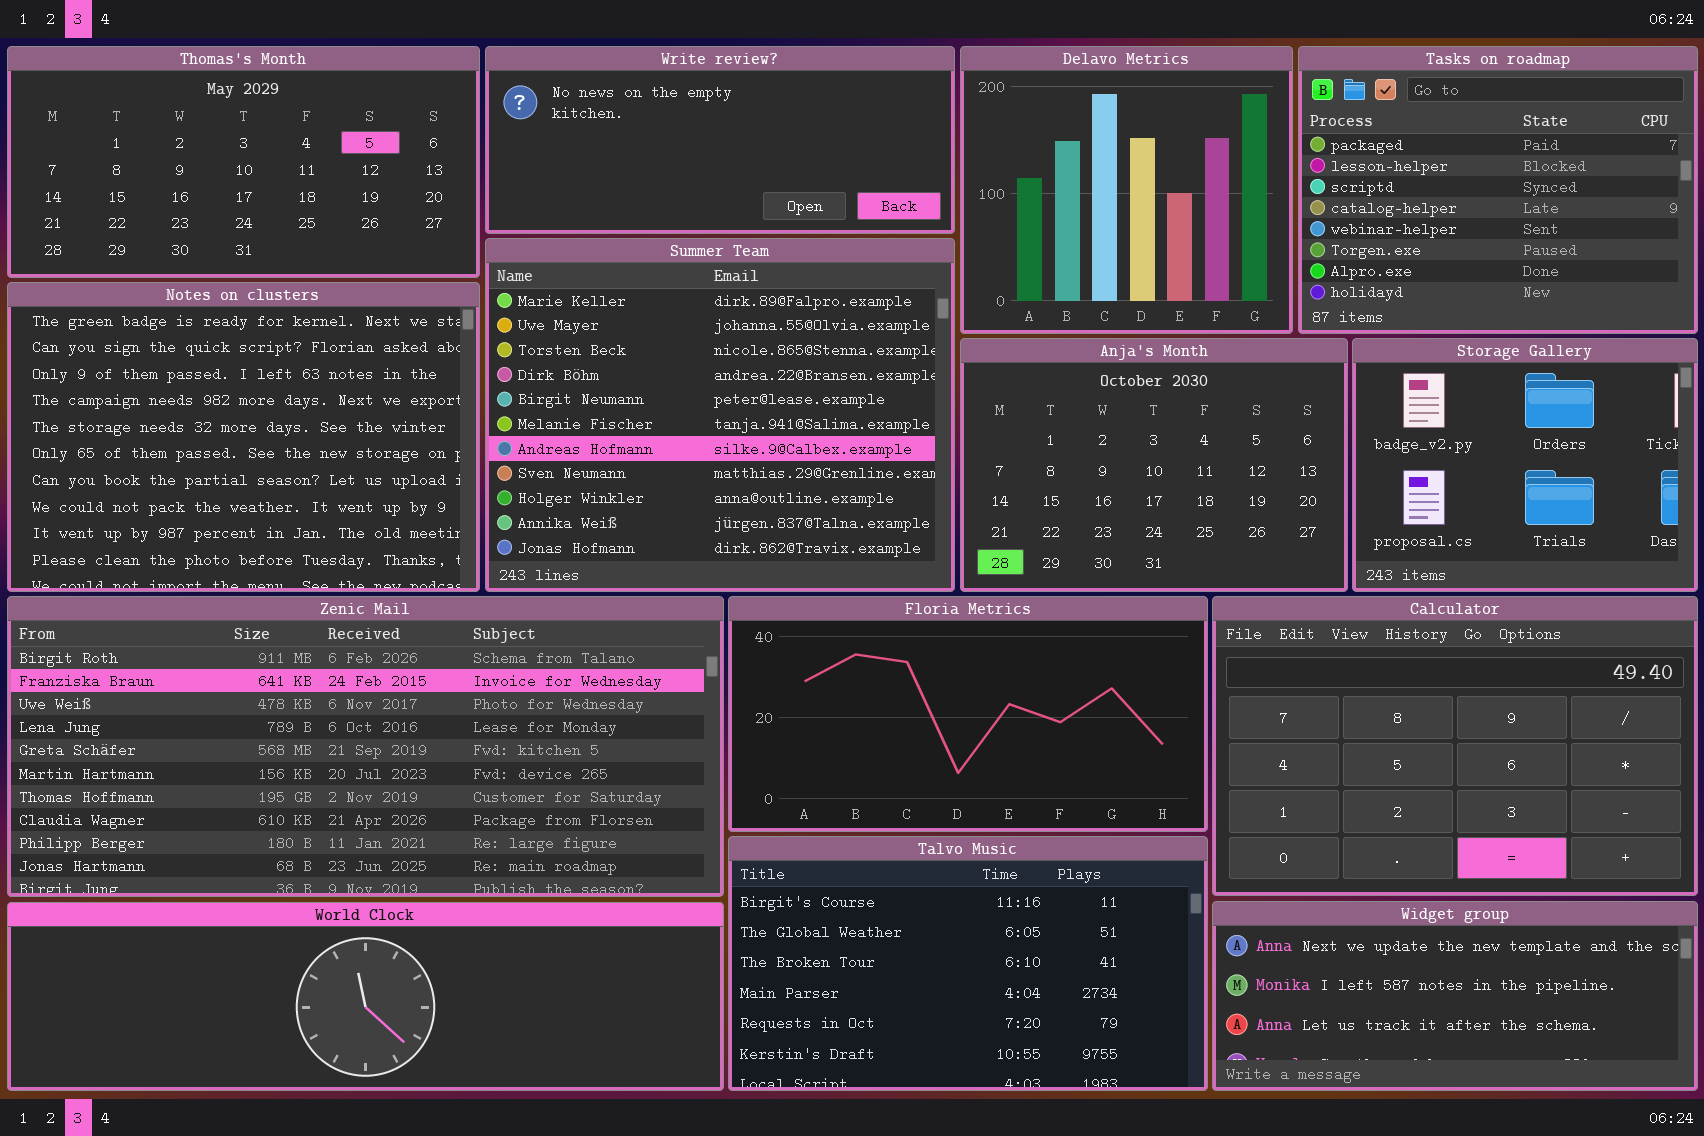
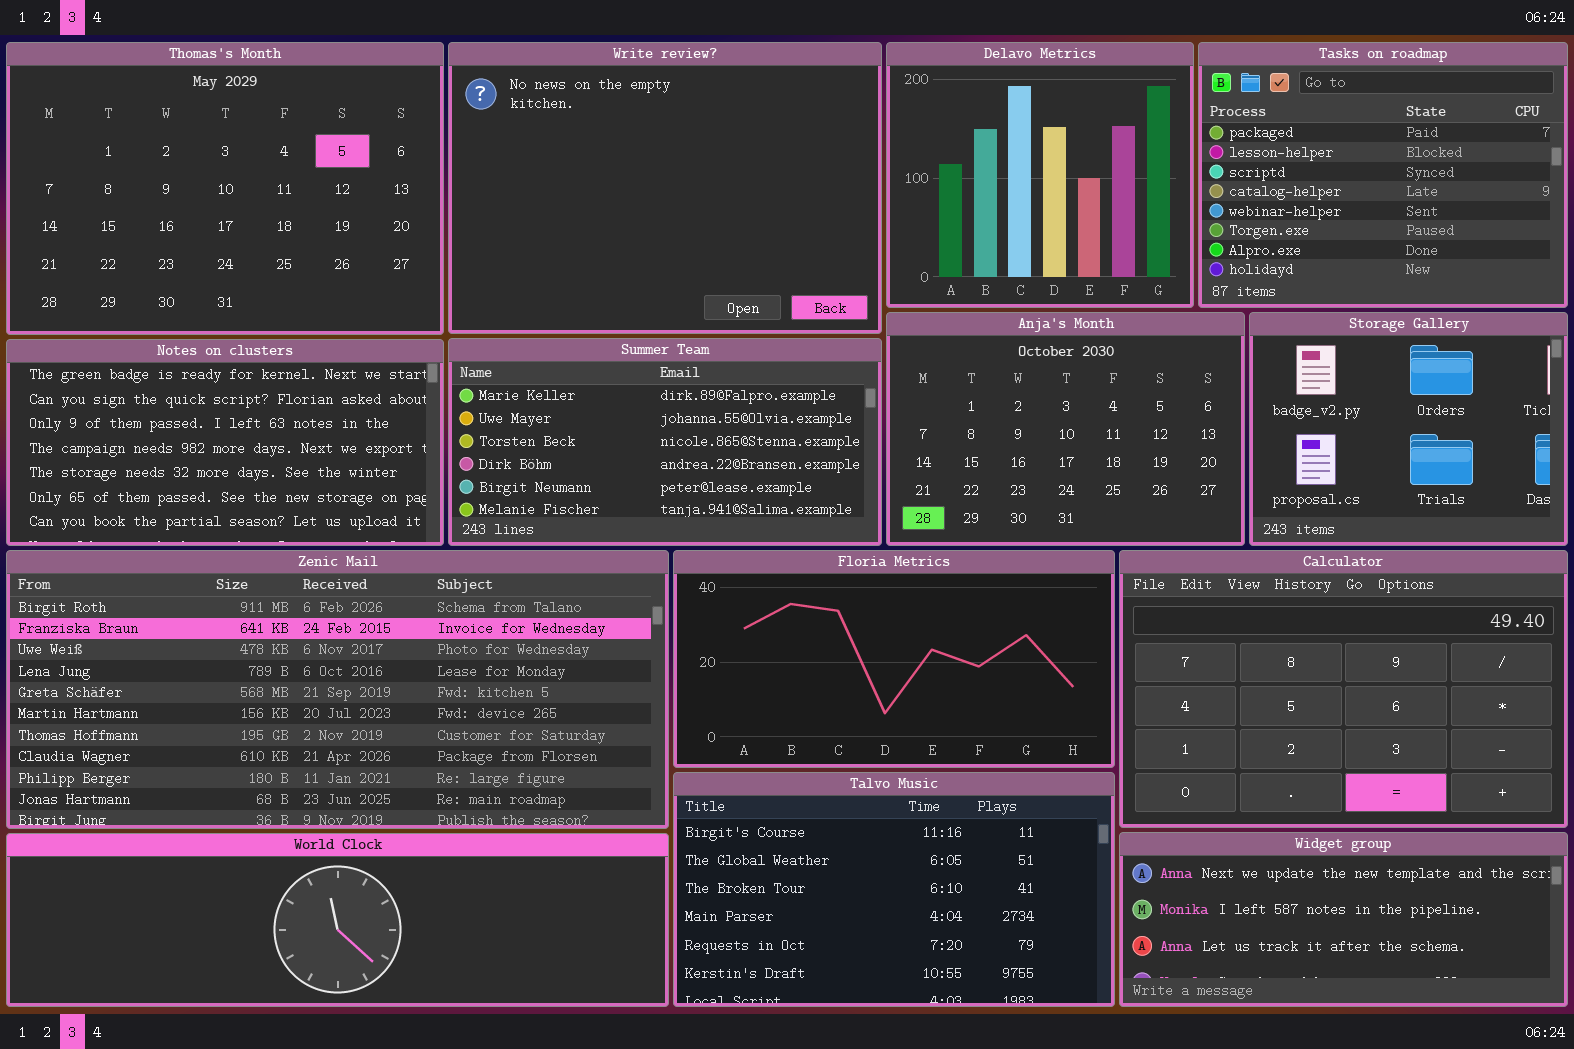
Thomas's Month: [7,46,480,278] -> [6,42,444,335], resized
Write review?: [485,46,955,234] -> [448,42,882,334], resized
Summer Team: [485,238,955,592] -> [448,338,882,546], resized
Notes on clusters: [7,282,480,592] -> [6,339,444,546], resized

